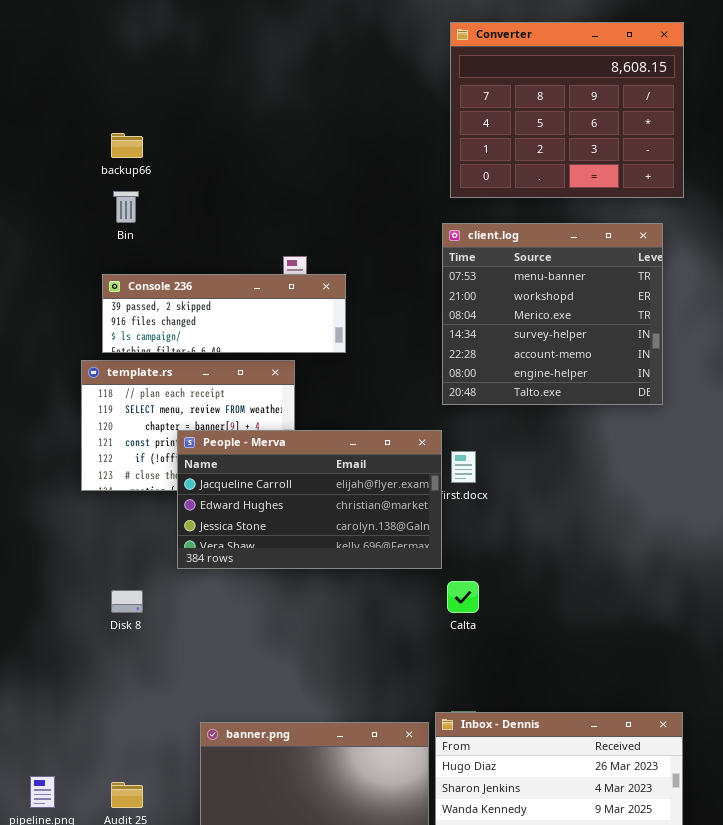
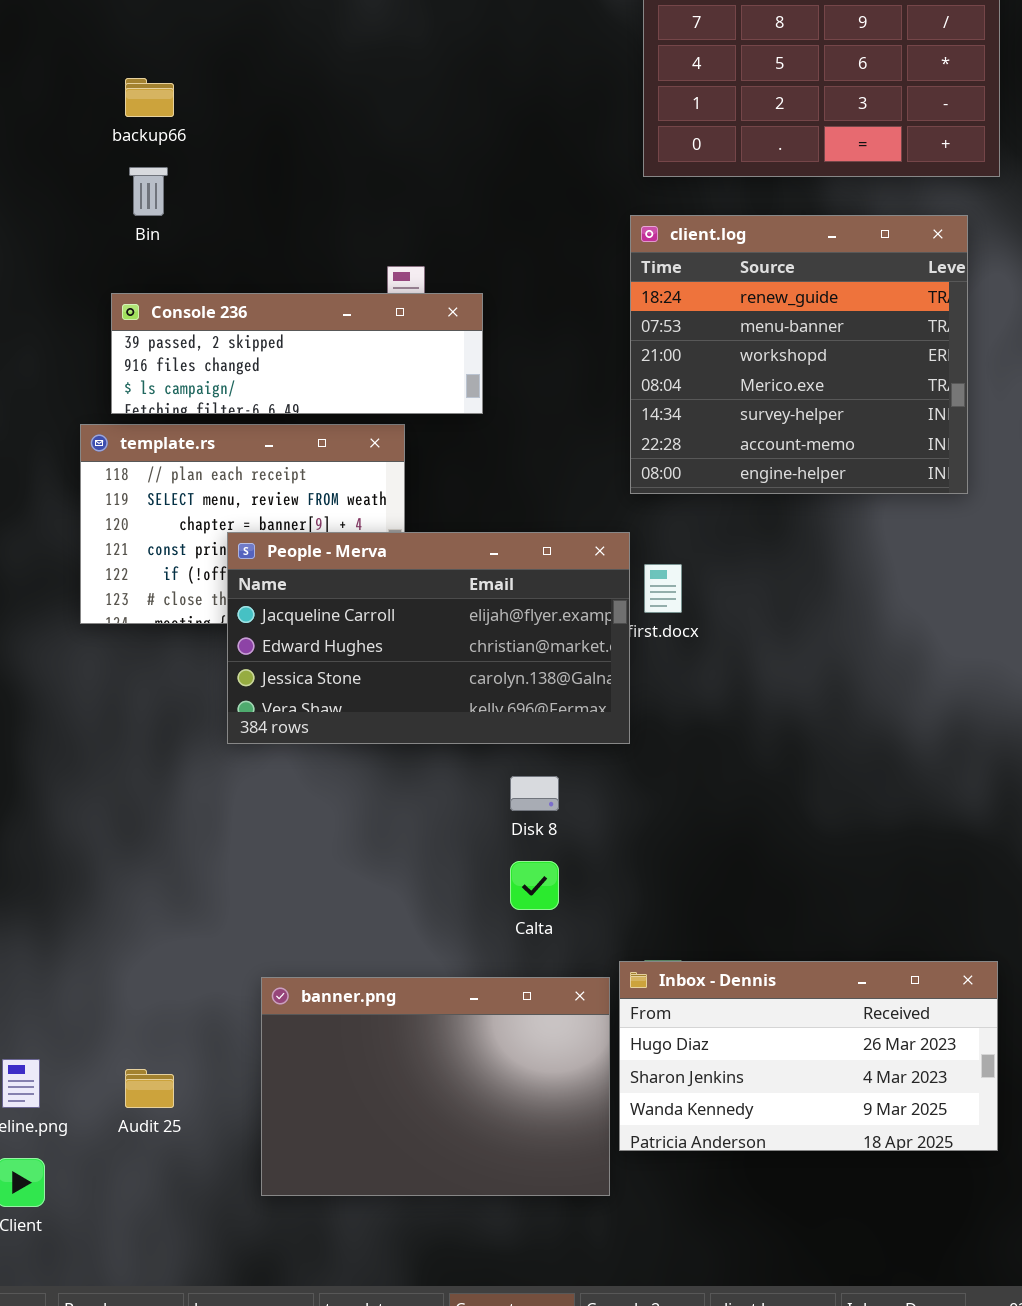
client.log: [442,223,663,405] -> [630,215,968,494], scrolled up 1 row
Calta: [447,581,479,613] -> [510,861,559,910], moved
Disk 8: [111,590,143,613] -> [510,776,559,811], moved

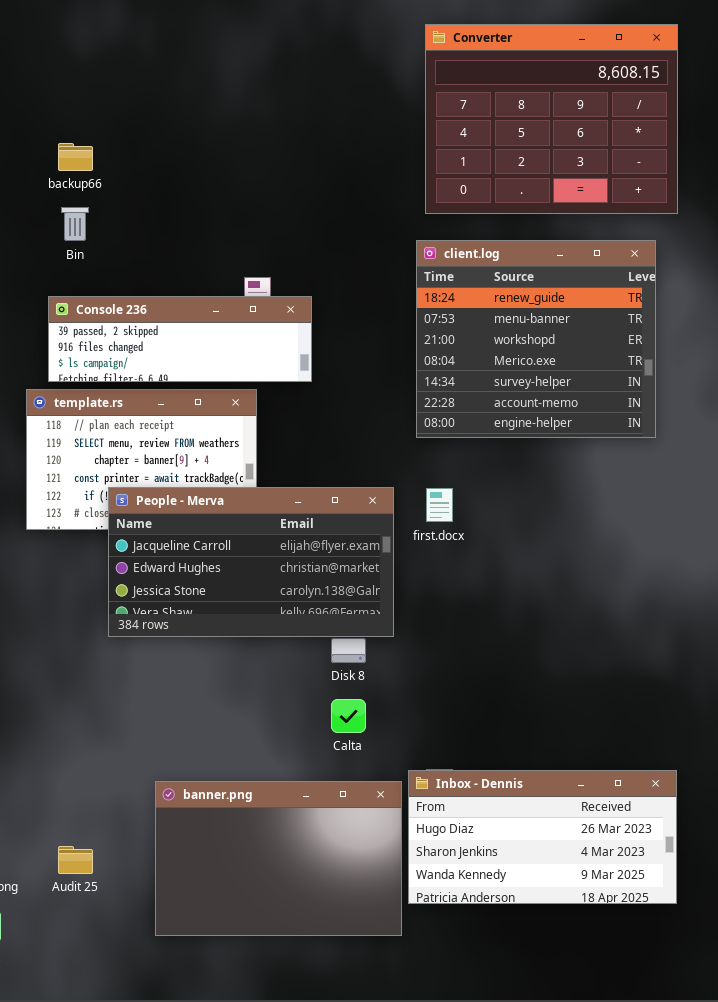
People - Merva: [227,532,630,744] -> [108,487,394,637], moved

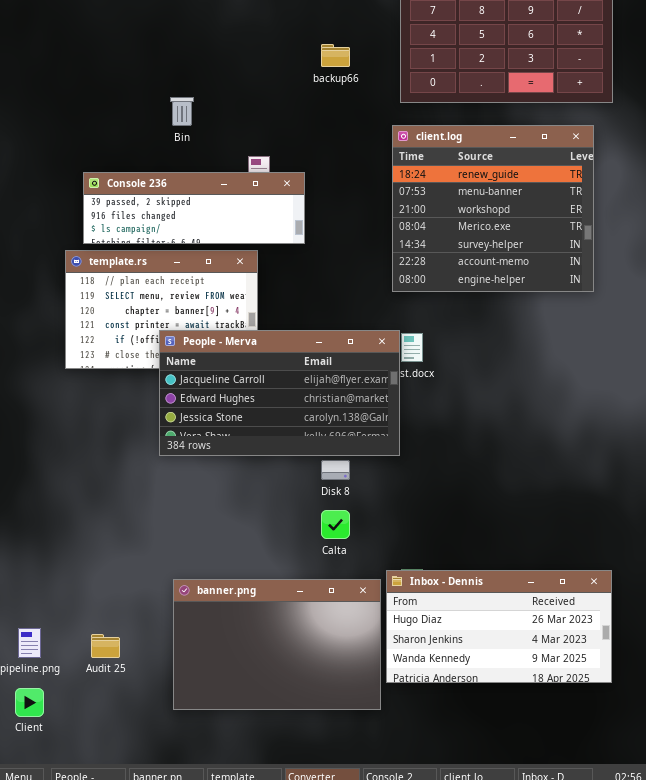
backup66: [58,143,93,171] -> [321,44,350,67], moved
Bin: [61,207,89,241] -> [170,97,194,126], moved
People - Merva: [108,487,394,637] -> [159,330,400,456], moved

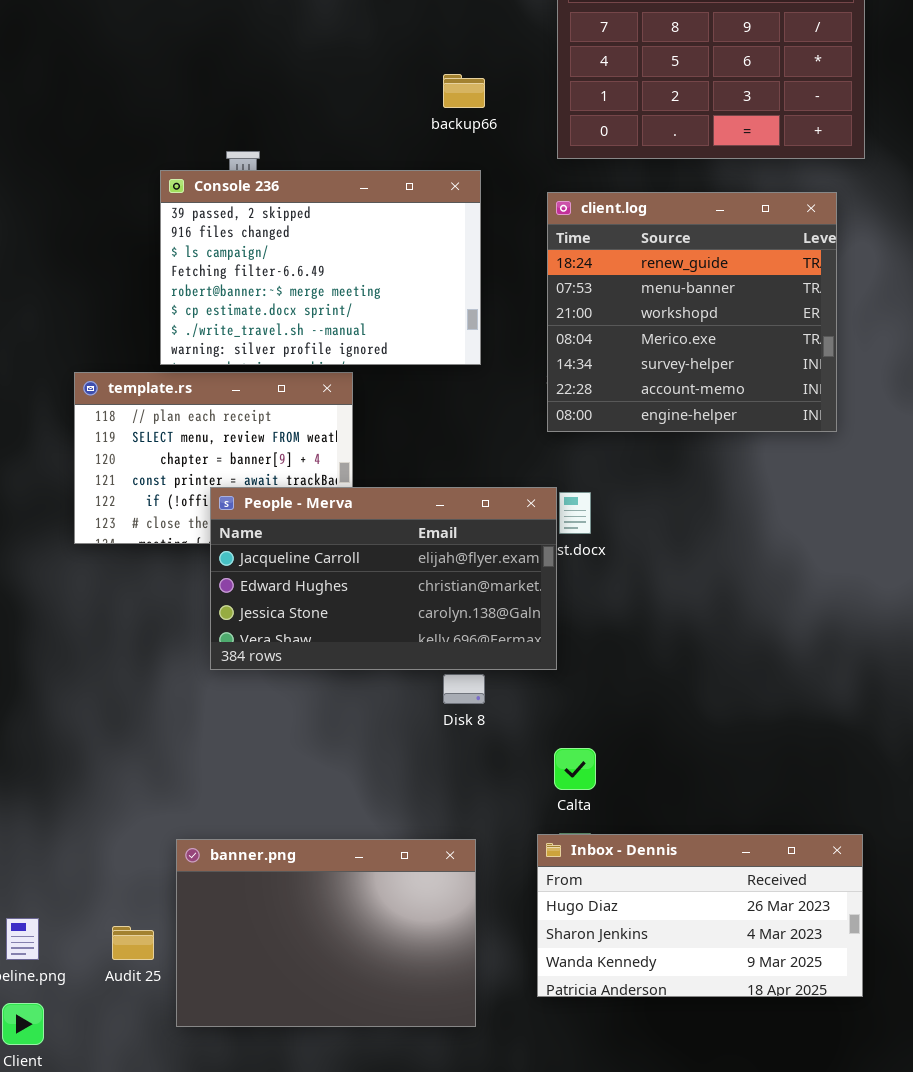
Console 236: [83,172,305,244] -> [160,170,481,365], moved, resized
Calta: [321,510,350,539] -> [554,748,596,790], moved
banner.png: [173,579,381,710] -> [176,839,476,1027], moved

